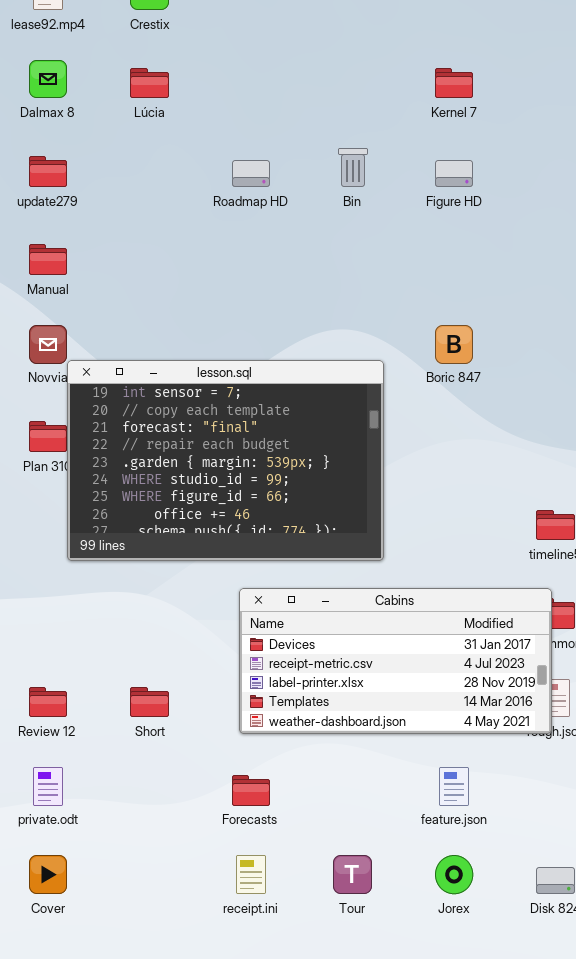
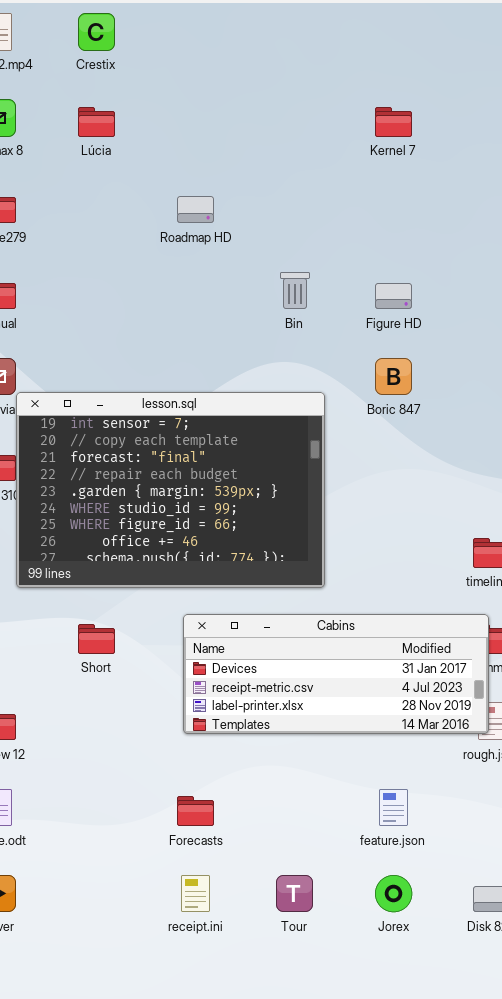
Bin: [338,148,368,187] -> [280,272,310,309], moved
Figure HD: [435,160,473,187] -> [375,283,412,309], moved
Cabins: [239,588,552,734] -> [183,614,489,734], resized
Short: [130,687,169,717] -> [78,624,115,654], moved

